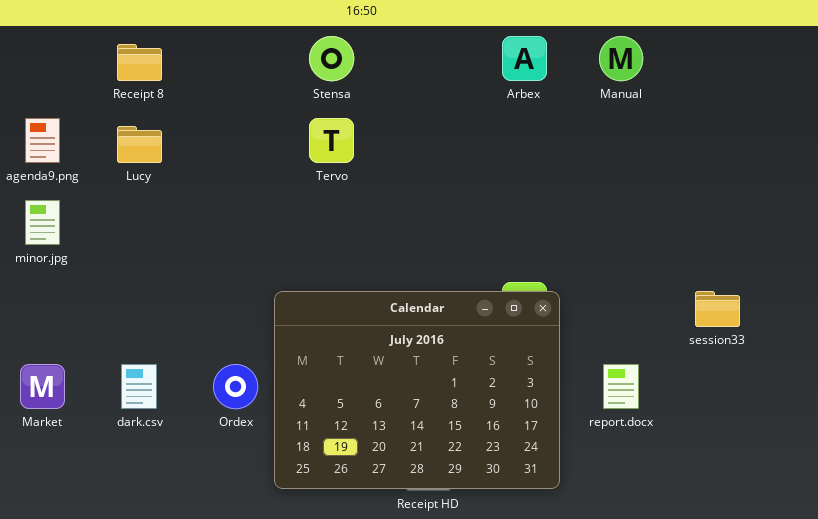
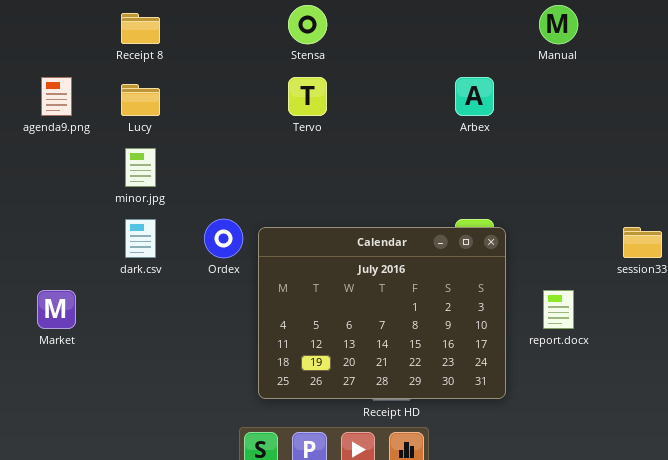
Arbex: [502,36,547,81] -> [455,77,494,116], moved
minor.jpg: [25,200,60,245] -> [125,148,156,187], moved
dark.csv: [121,364,157,409] -> [125,219,156,258], moved
Ordex: [213,364,258,409] -> [204,219,243,258], moved

